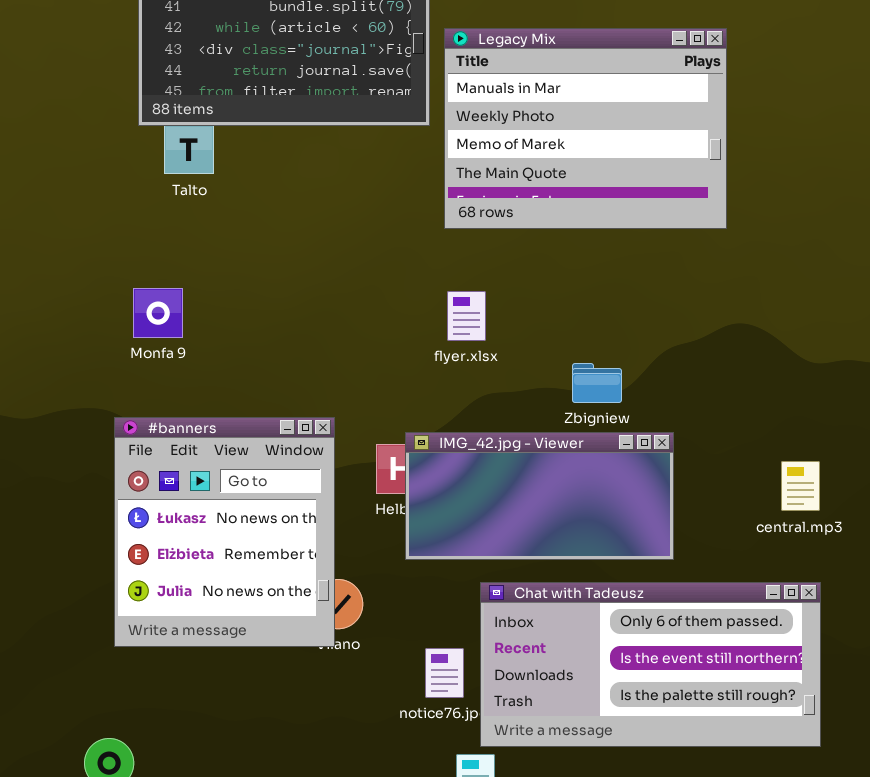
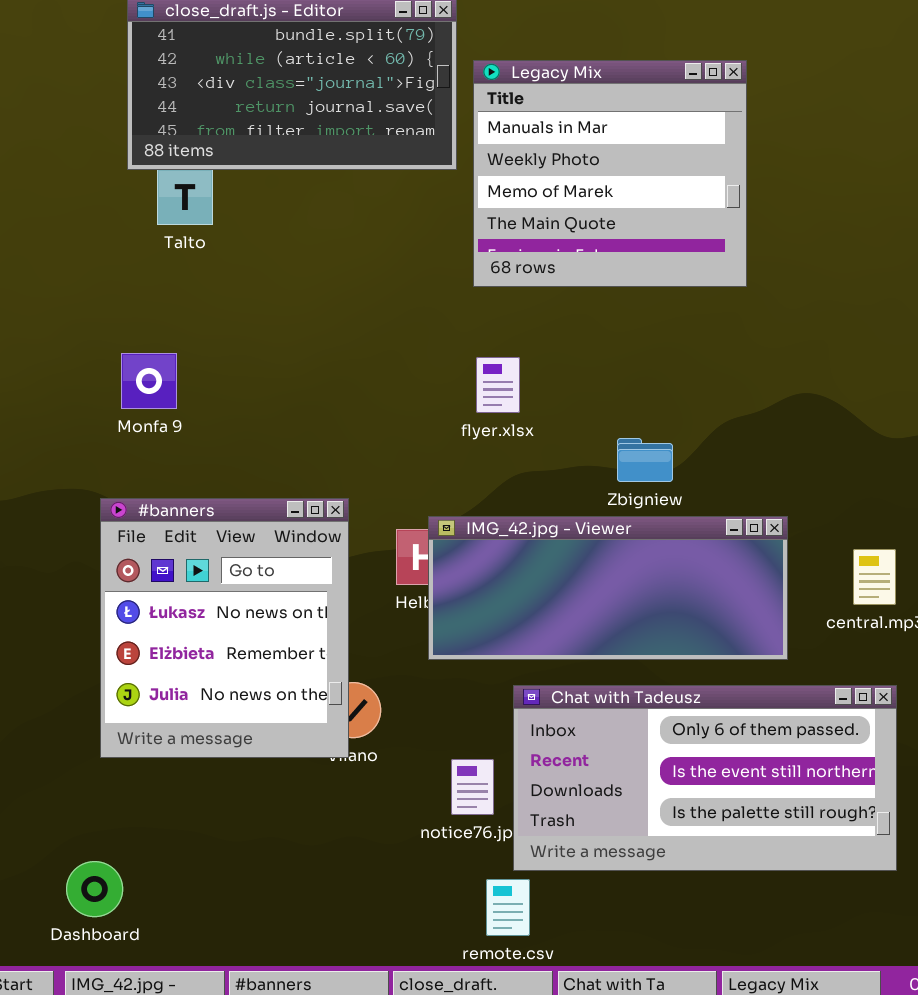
Legacy Mix: [444,28,727,229] -> [473,60,747,287], resized
IMG_42.jpg - Viewer: [405,432,674,560] -> [428,516,788,660], resized

